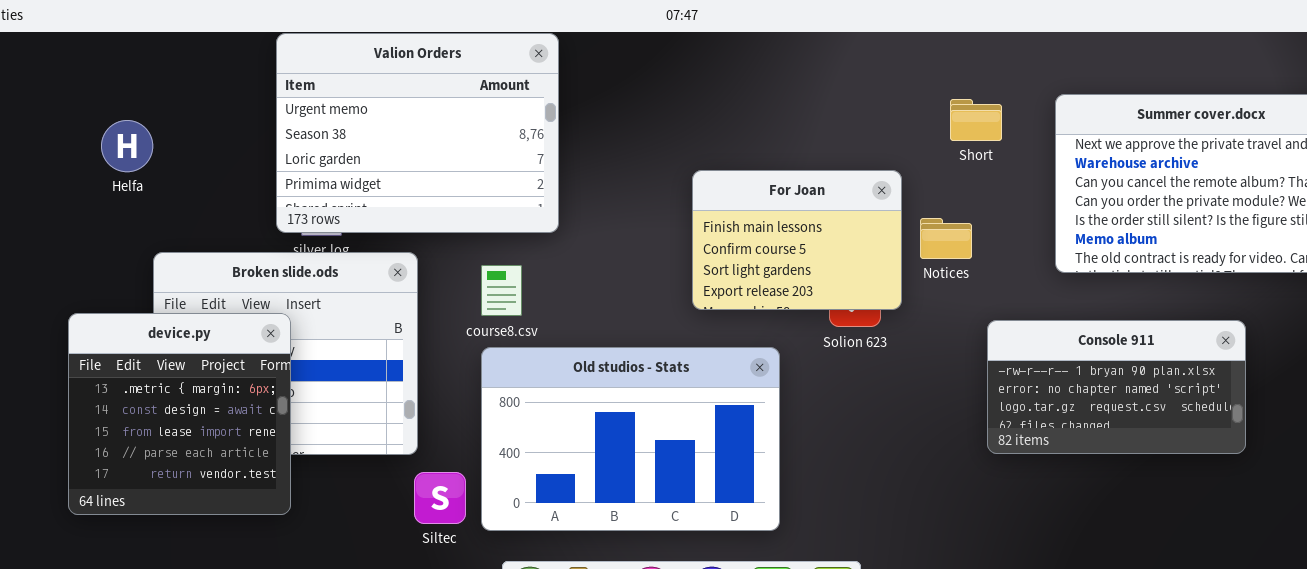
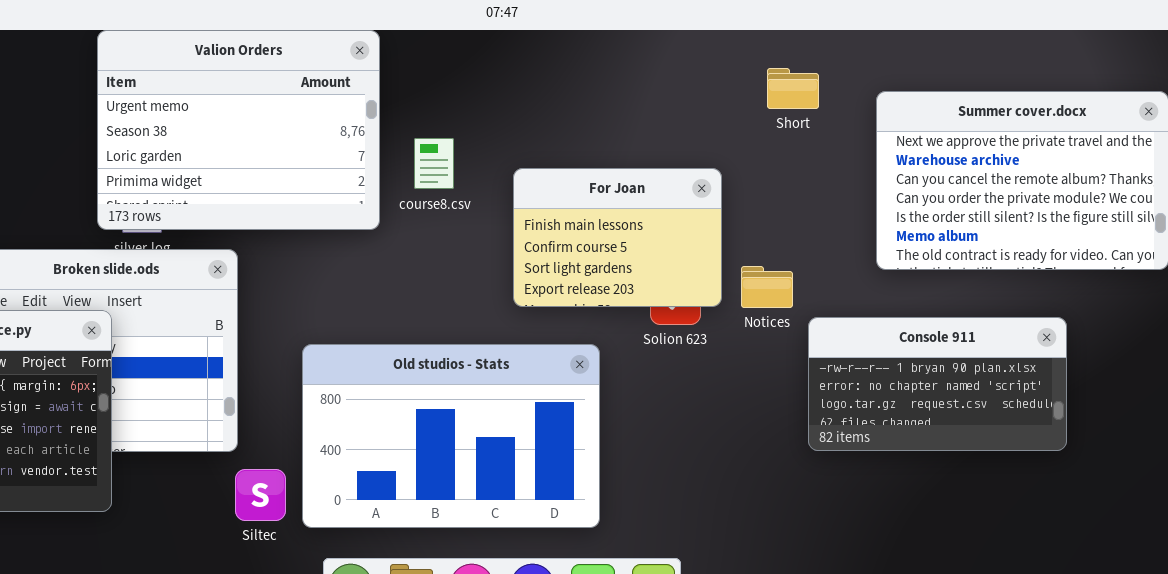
Short: [950,99,1002,141] -> [767,68,819,109], moved
Notices: [920,218,972,259] -> [741,266,793,308], moved
course8.csv: [481,265,522,316] -> [414,138,454,189], moved

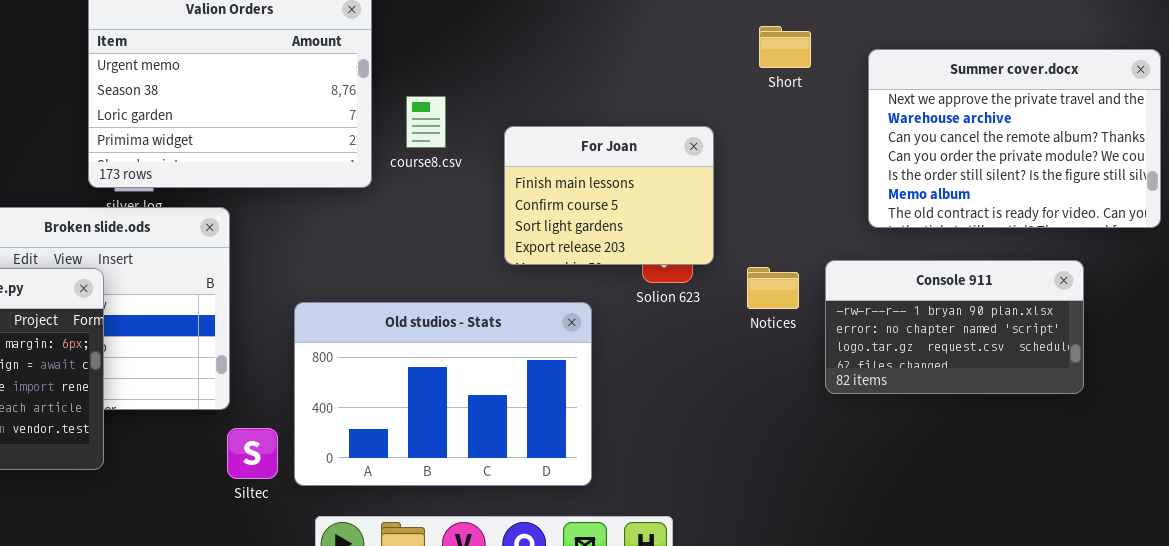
Notices: [741,266,793,308] -> [747,267,799,309], moved
Console 911: [808,317,1067,451] -> [825,260,1084,394], moved

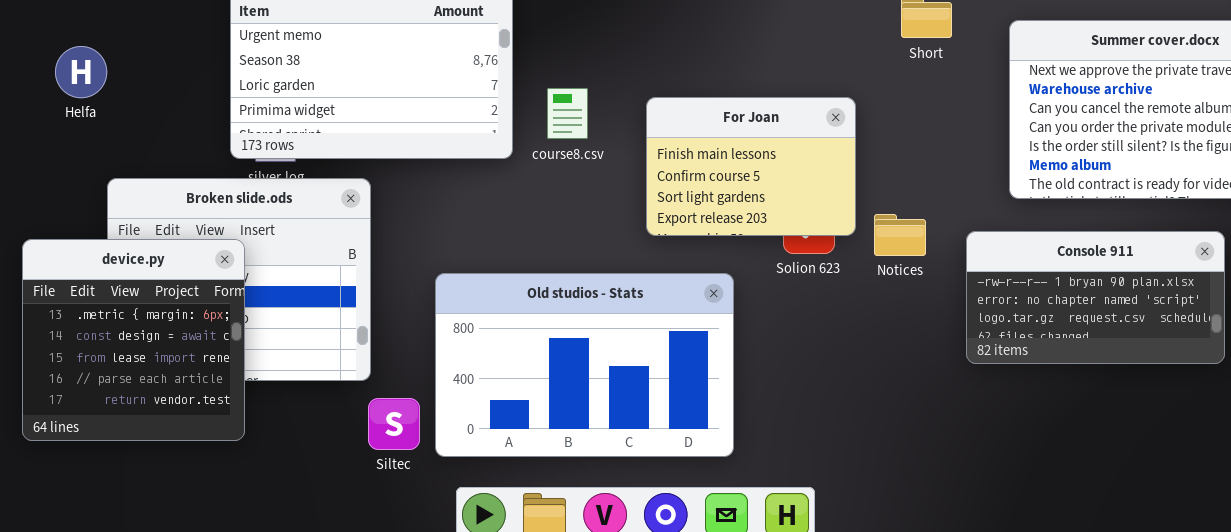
course8.csv: [406,96,446,148] -> [547,88,588,139], moved
Notices: [747,267,799,309] -> [874,214,926,256], moved

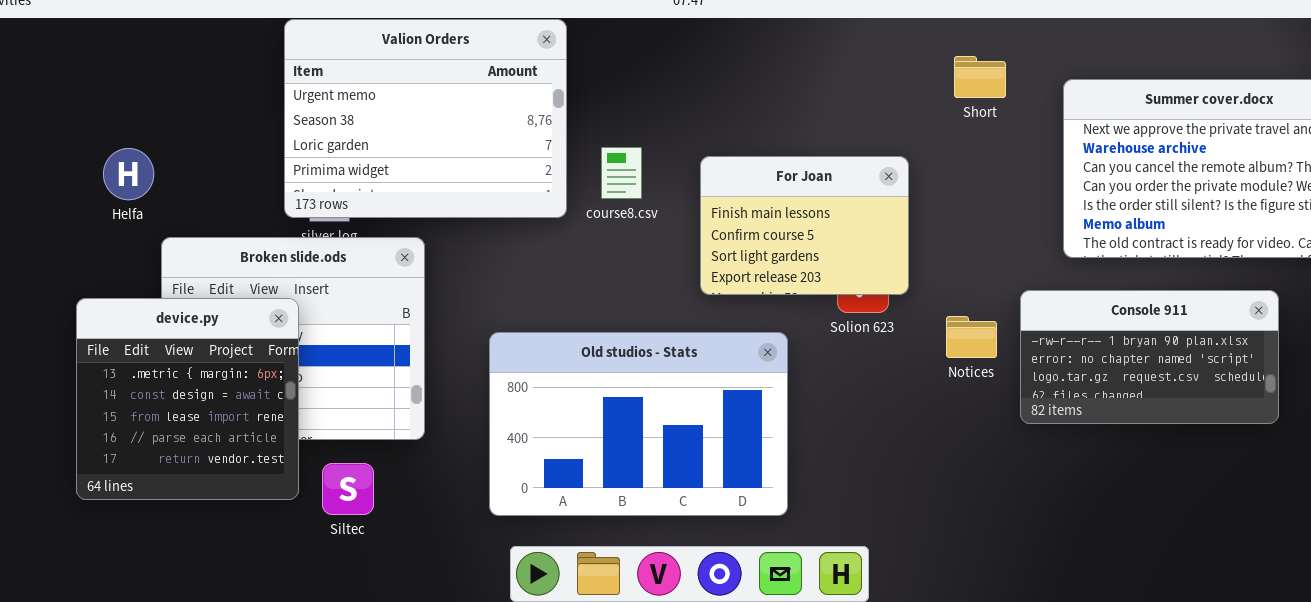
Helfa: [55,46,107,98] -> [103,148,154,200], moved
Notices: [874,214,926,256] -> [946,316,997,358], moved
Siltec: [368,398,420,450] -> [322,463,374,515], moved

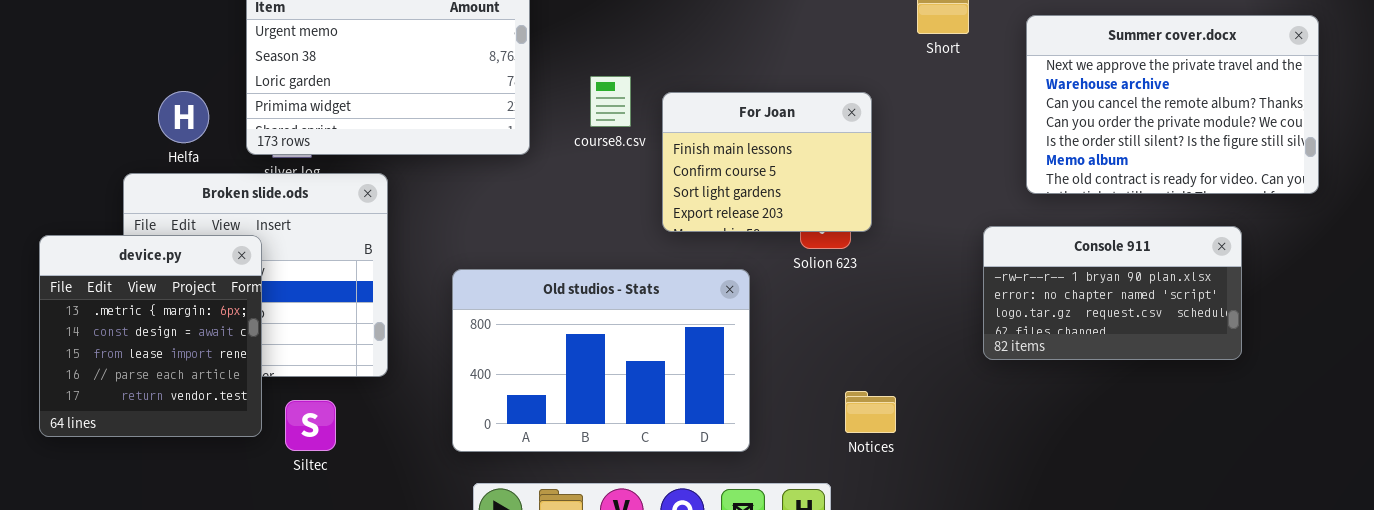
course8.csv: [601,147,642,199] -> [590,76,631,127], moved
Helfa: [103,148,154,200] -> [158,91,209,143], moved
Notices: [946,316,997,358] -> [845,391,896,433], moved

